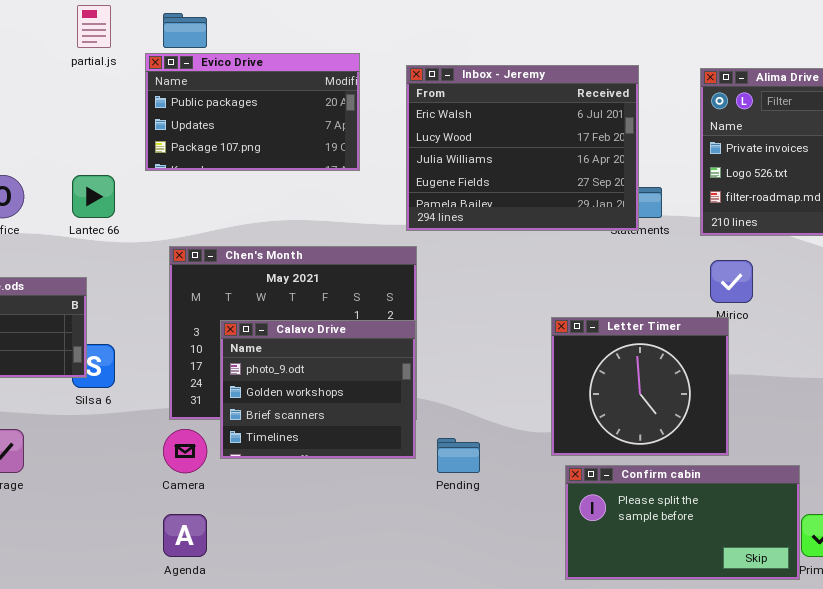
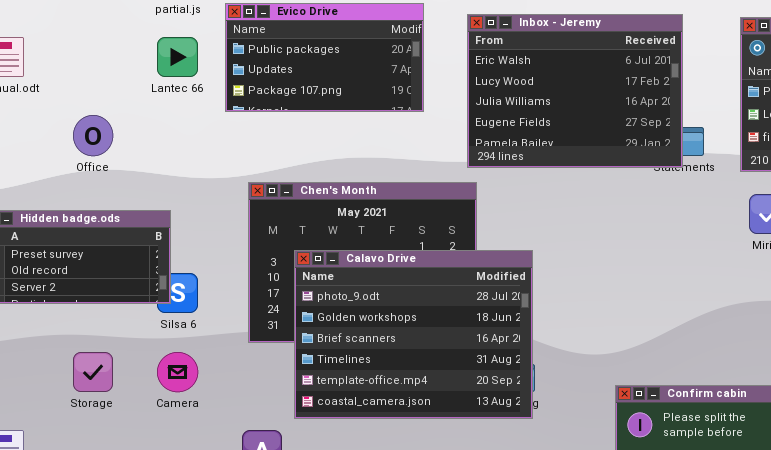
Lantec 66: [72,175,115,218] -> [157,37,198,77], moved
Letter Timer: [551,317,729,456] -> none, closed
Calavo Drive: [220,320,416,459] -> [294,250,533,419], resized
Camera: [163,429,207,473] -> [157,352,198,392], moved

